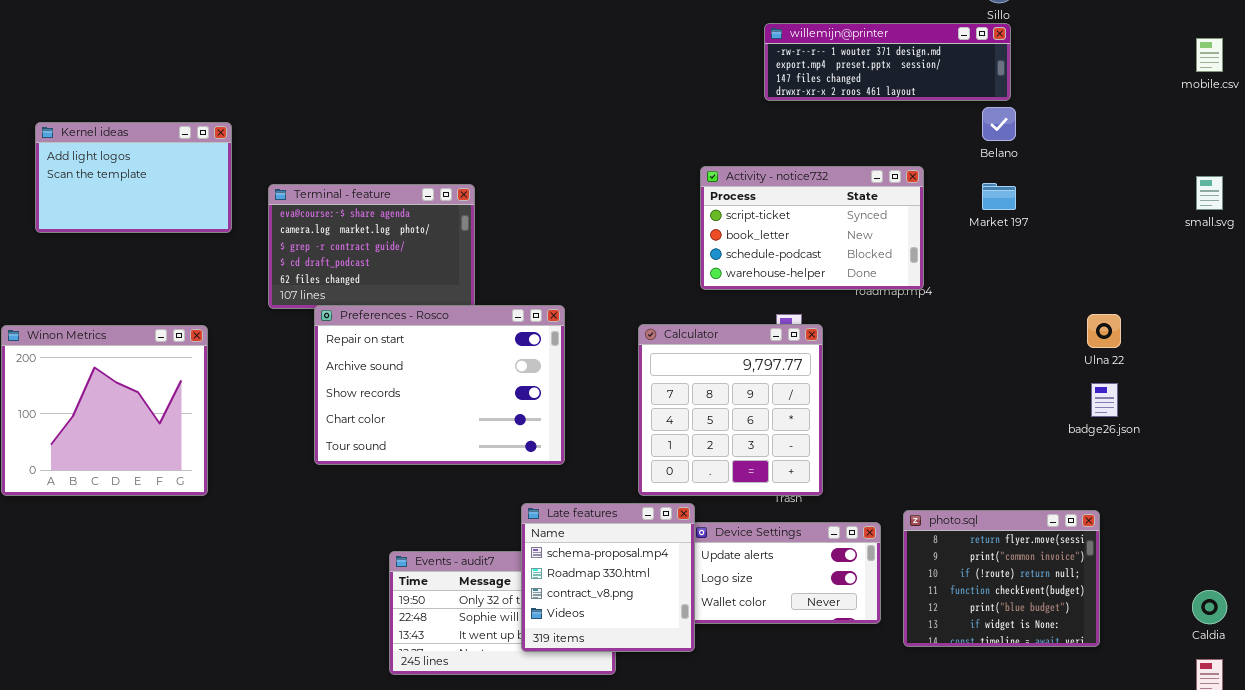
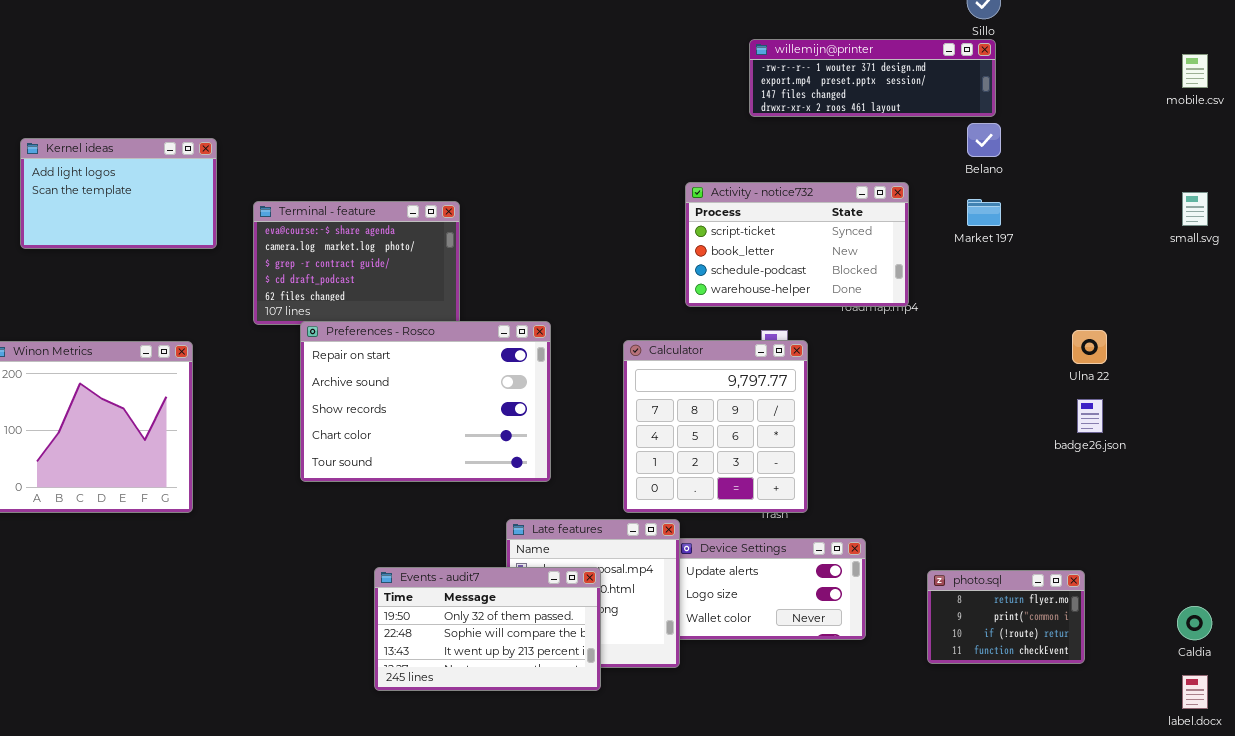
photo.sql: [903,510,1100,647] -> [927,570,1085,664], resized
Events - audit7: [389,551,616,675] -> [374,567,601,691], raised

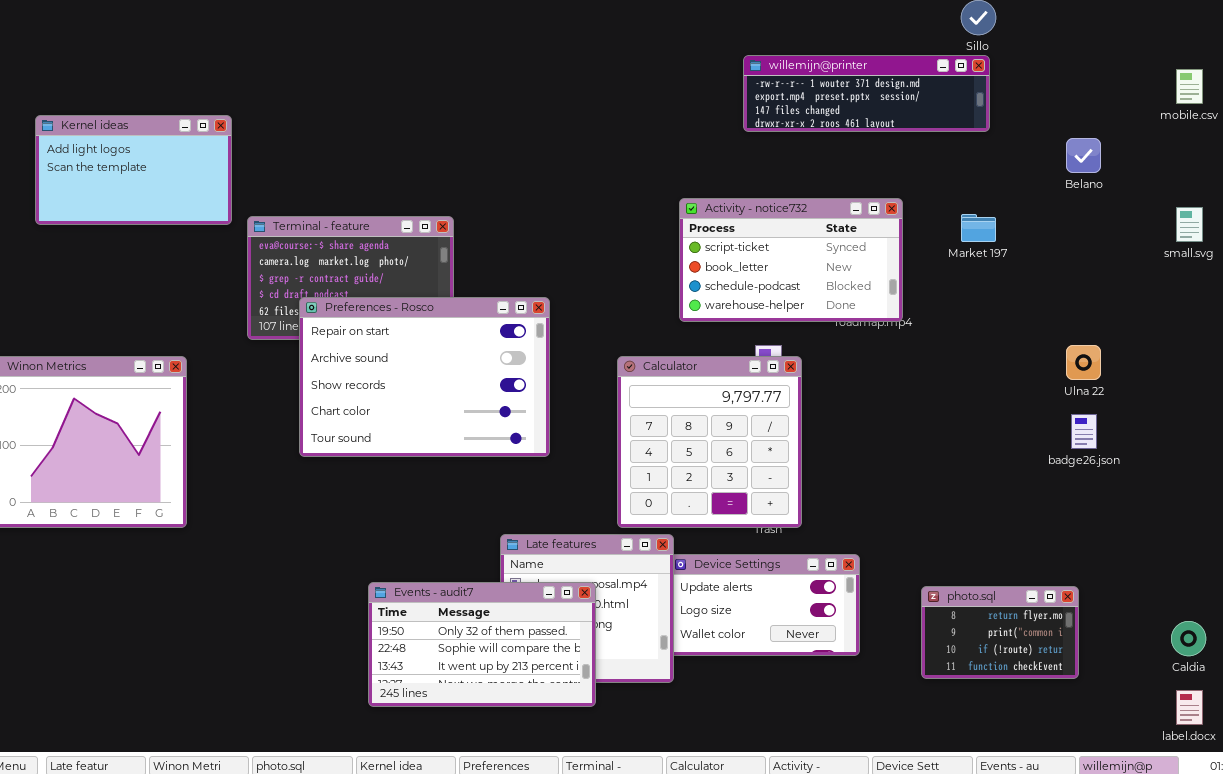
Belano: [967,123,1001,157] -> [1066,138,1101,173], moved
Kernel ideas: [20,138,217,249] -> [35,115,232,225], moved
Preferences - Rosco: [300,321,551,482] -> [299,297,550,457], moved

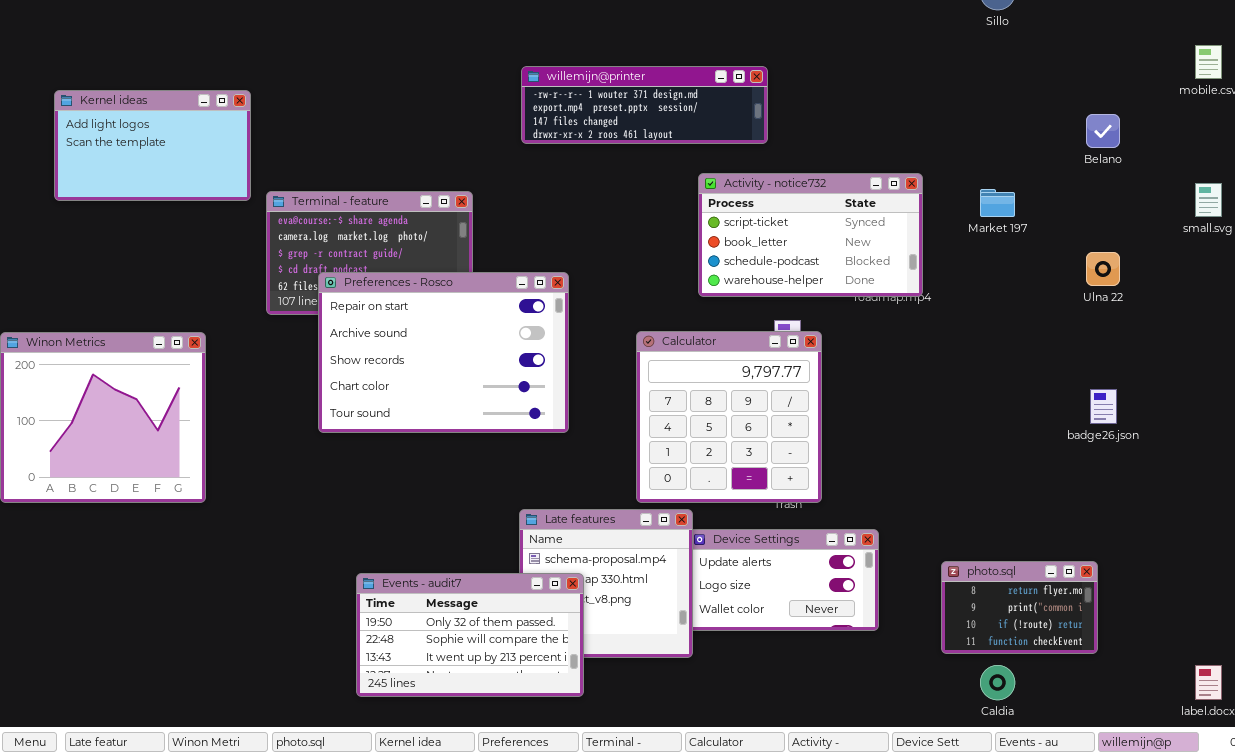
willemijn@printer: [743,55,990,132] -> [521,66,768,144], moved
Ulna 22: [1066,345,1101,380] -> [1086,252,1120,286], moved
Events - audit7: [368,582,596,707] -> [356,573,584,697], moved
Caldia: [1171,621,1206,656] -> [980,665,1015,700], moved

